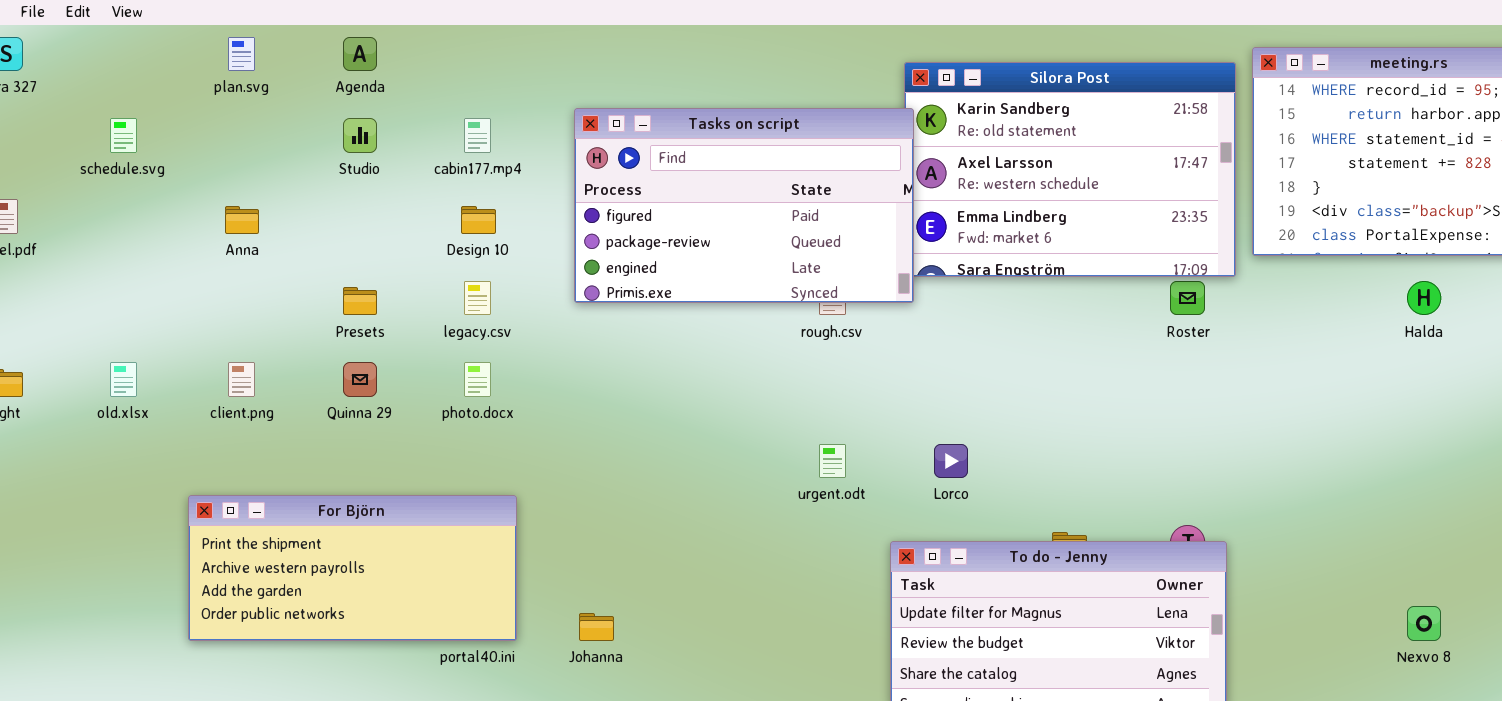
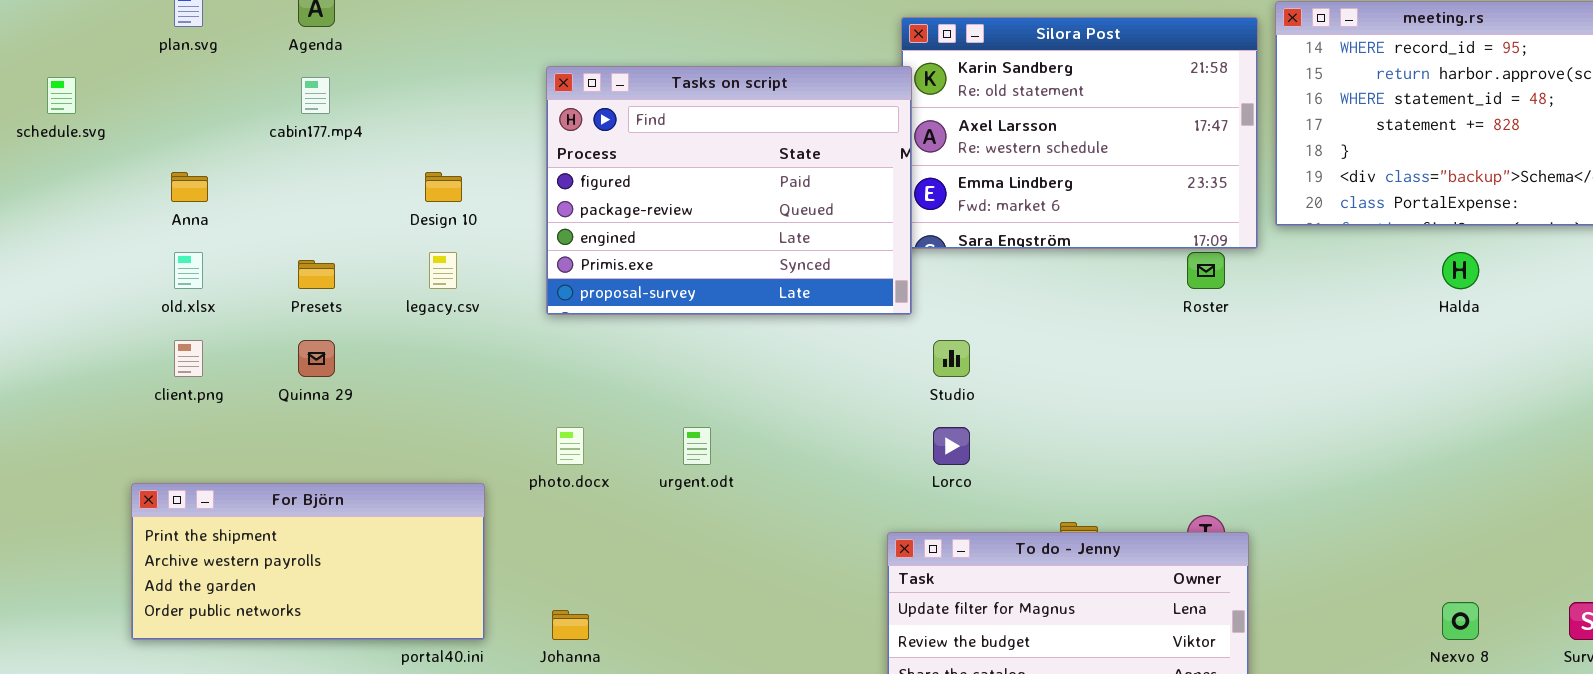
Tasks on script: [574,108,914,303] -> [546,66,912,315], resized
Studio: [343,118,377,153] -> [933,340,970,377], moved
cabin177.mp4: [464,118,491,153] -> [301,77,330,114], moved
old.xlsx: [110,362,137,397] -> [174,252,203,289], moved
photo.docx: [464,362,491,397] -> [556,427,584,465], moved
urgent.odt: [819,444,846,478] -> [683,427,711,465], moved

